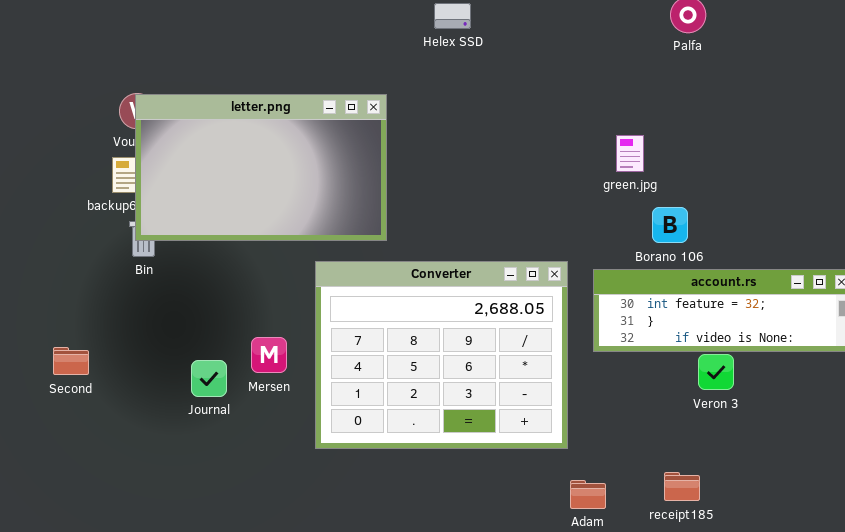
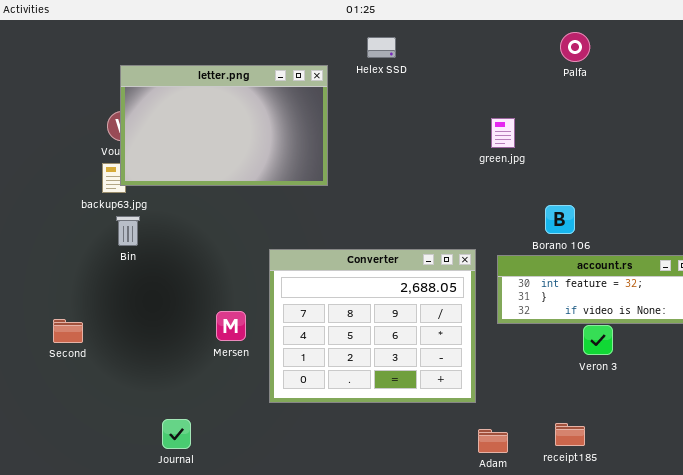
letter.png: [135,94,387,241] -> [120,65,328,186], moved
green.jpg: [616,135,644,172] -> [491,118,515,148], moved
Journal: [191,360,227,397] -> [162,419,191,449], moved

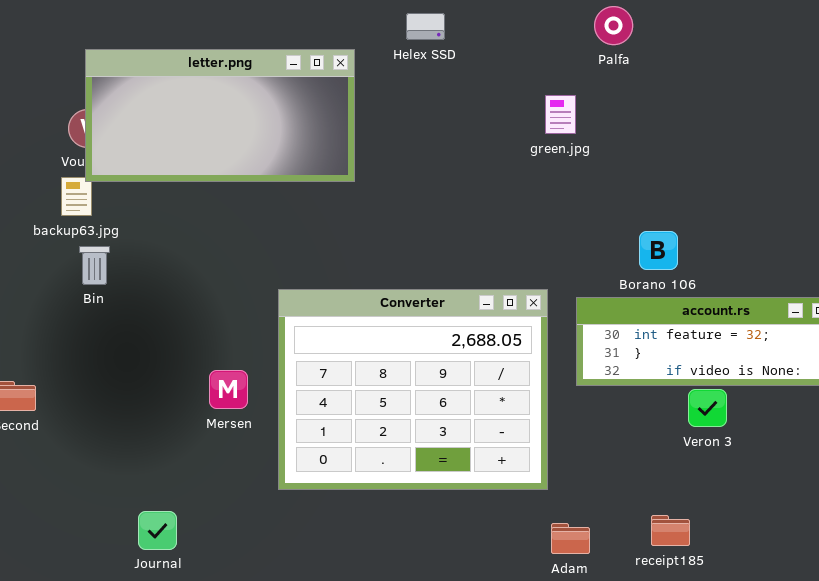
Palfa: [560,32,590,62] -> [594,6,633,45], moved
letter.png: [120,65,328,186] -> [85,49,355,182], resized
green.jpg: [491,118,515,148] -> [545,95,576,134], moved

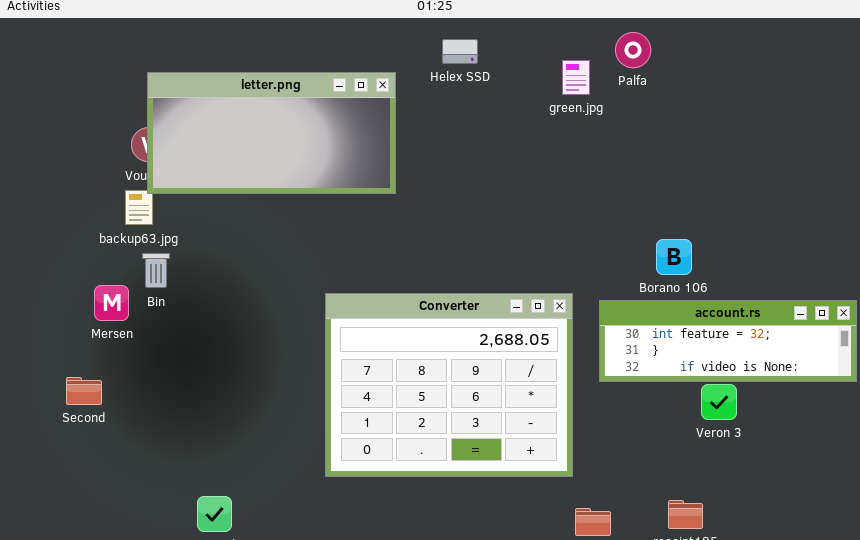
green.jpg: [545,95,576,134] -> [562,60,590,95], moved
Mersen: [209,370,248,409] -> [94,285,129,321], moved

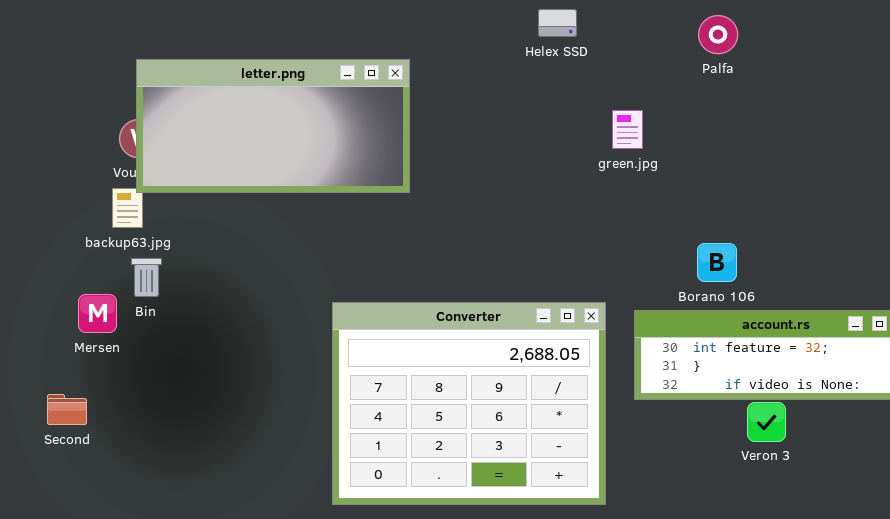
Palfa: [615,32,651,68] -> [698,15,738,54], moved
Helex SSD: [442,39,478,64] -> [538,9,577,37], moved
green.jpg: [562,60,590,95] -> [612,110,643,149], moved

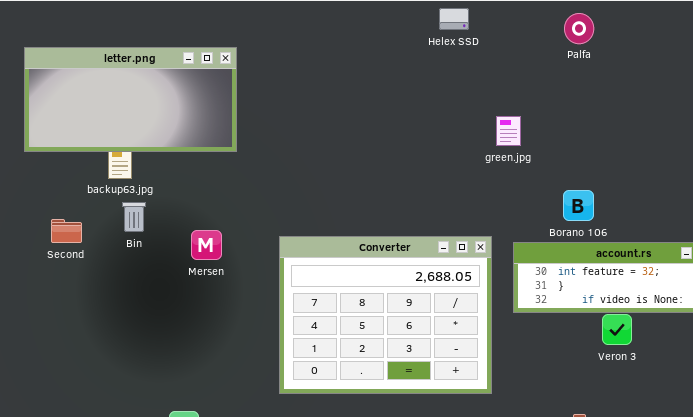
letter.png: [136,59,410,193] -> [24,47,237,152], moved
green.jpg: [612,110,643,149] -> [496,116,521,146], moved
Mersen: [78,294,117,333] -> [191,230,222,260], moved
Second: [47,394,87,425] -> [51,219,82,243], moved

